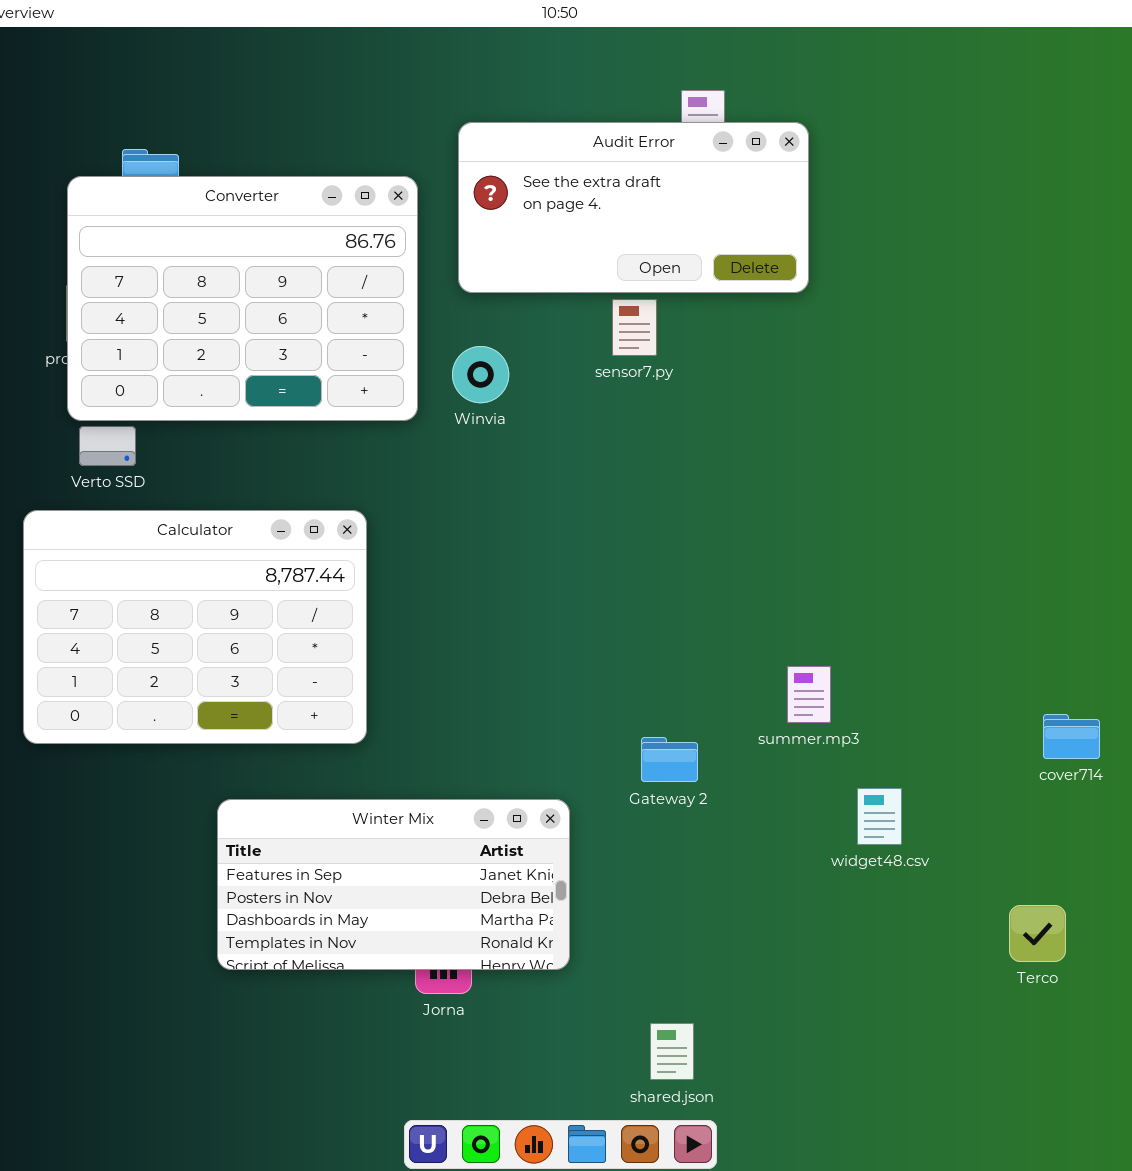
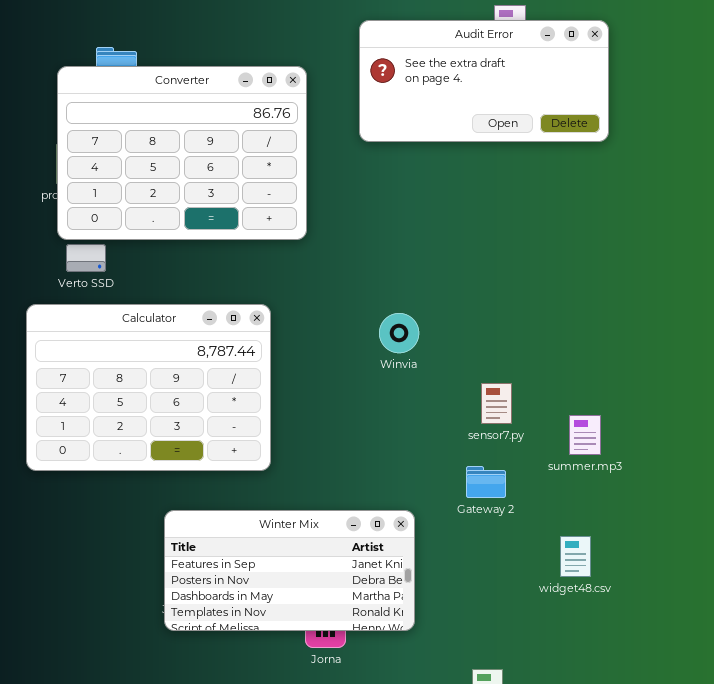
Audit Error: [458,122,809,293] -> [359,20,609,142], moved
sensor7.py: [612,299,657,356] -> [481,383,512,424], moved
Winvia: [452,346,509,403] -> [379,313,419,353], moved
widget48.csv: [857,788,902,845] -> [560,536,591,577], moved

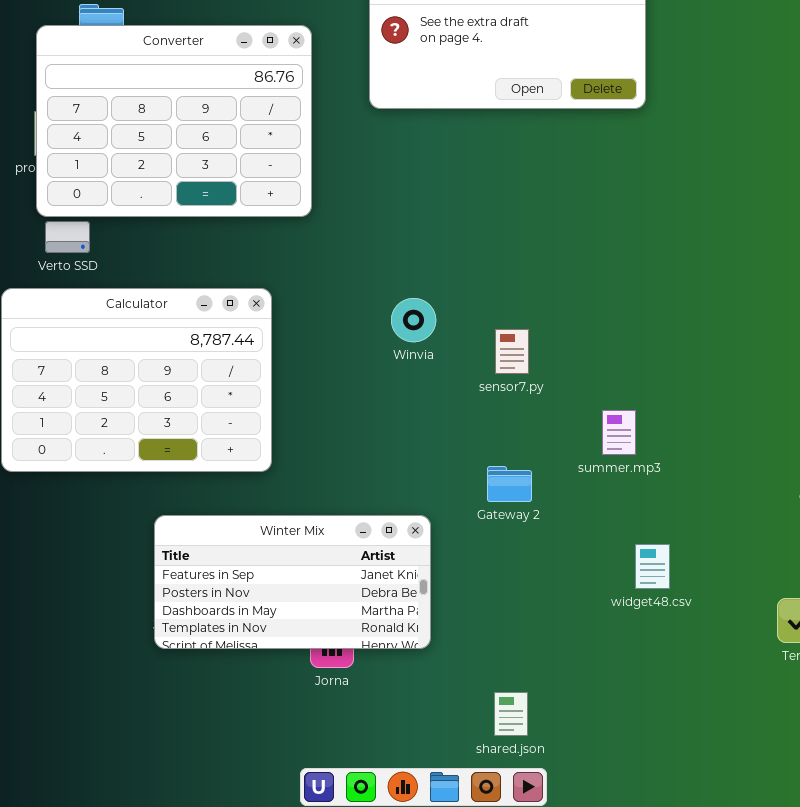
sensor7.py: [481,383,512,424] -> [495,329,529,374], moved
widget48.csv: [560,536,591,577] -> [635,544,670,589], moved

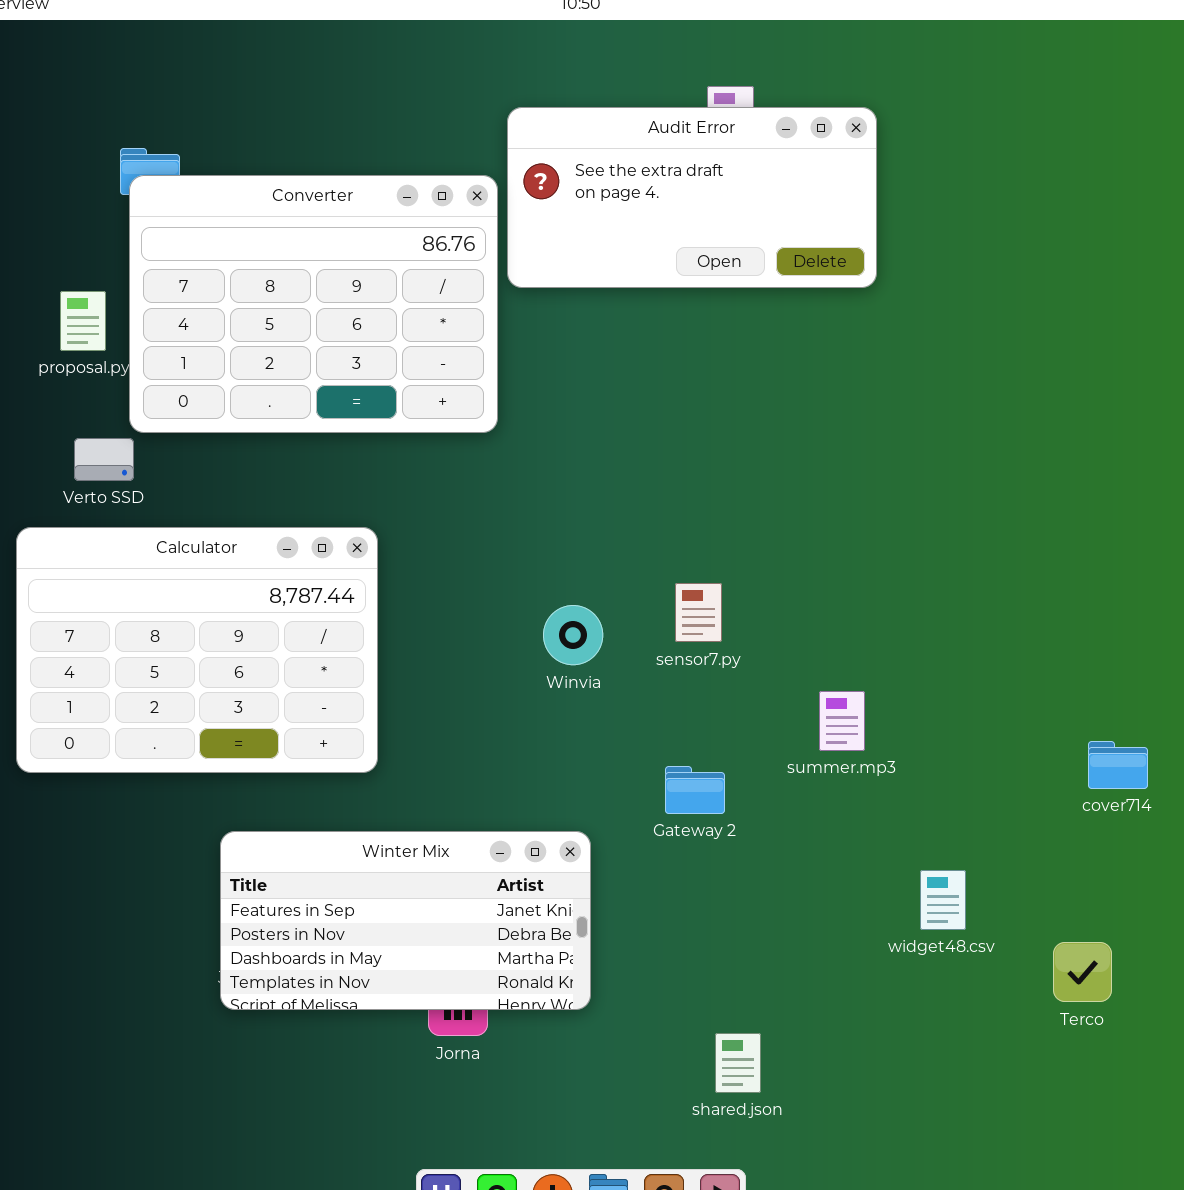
Converter: [36,25,312,217] -> [129,175,498,433], moved
Winvia: [391,298,436,342] -> [543,605,603,665], moved
widget48.csv: [635,544,670,589] -> [920,870,966,930], moved
shared.json: [494,692,528,736] -> [715,1033,761,1093], moved

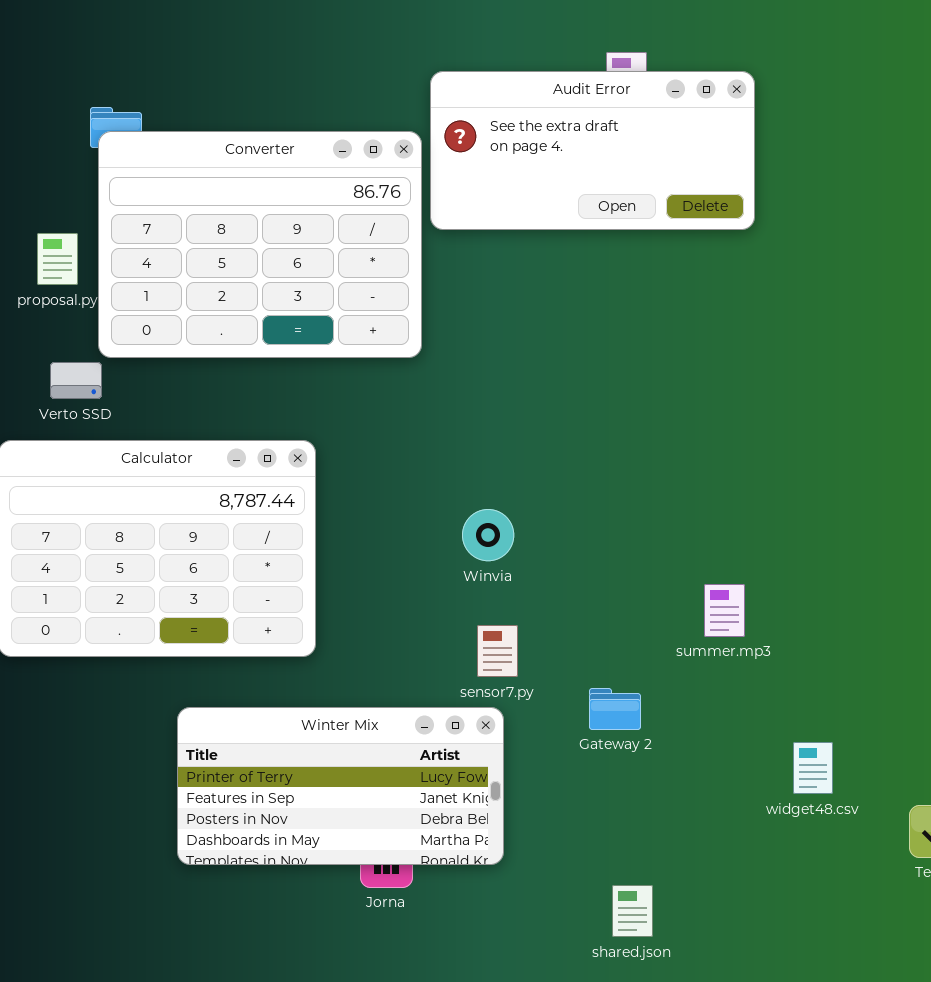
sensor7.py: [675,583,722,642] -> [477,625,518,677], moved
Gateway 2: [665,766,725,814] -> [589,688,641,730], moved
Winter Mix: [220,831,591,1010] -> [177,707,504,865], scrolled up 1 row

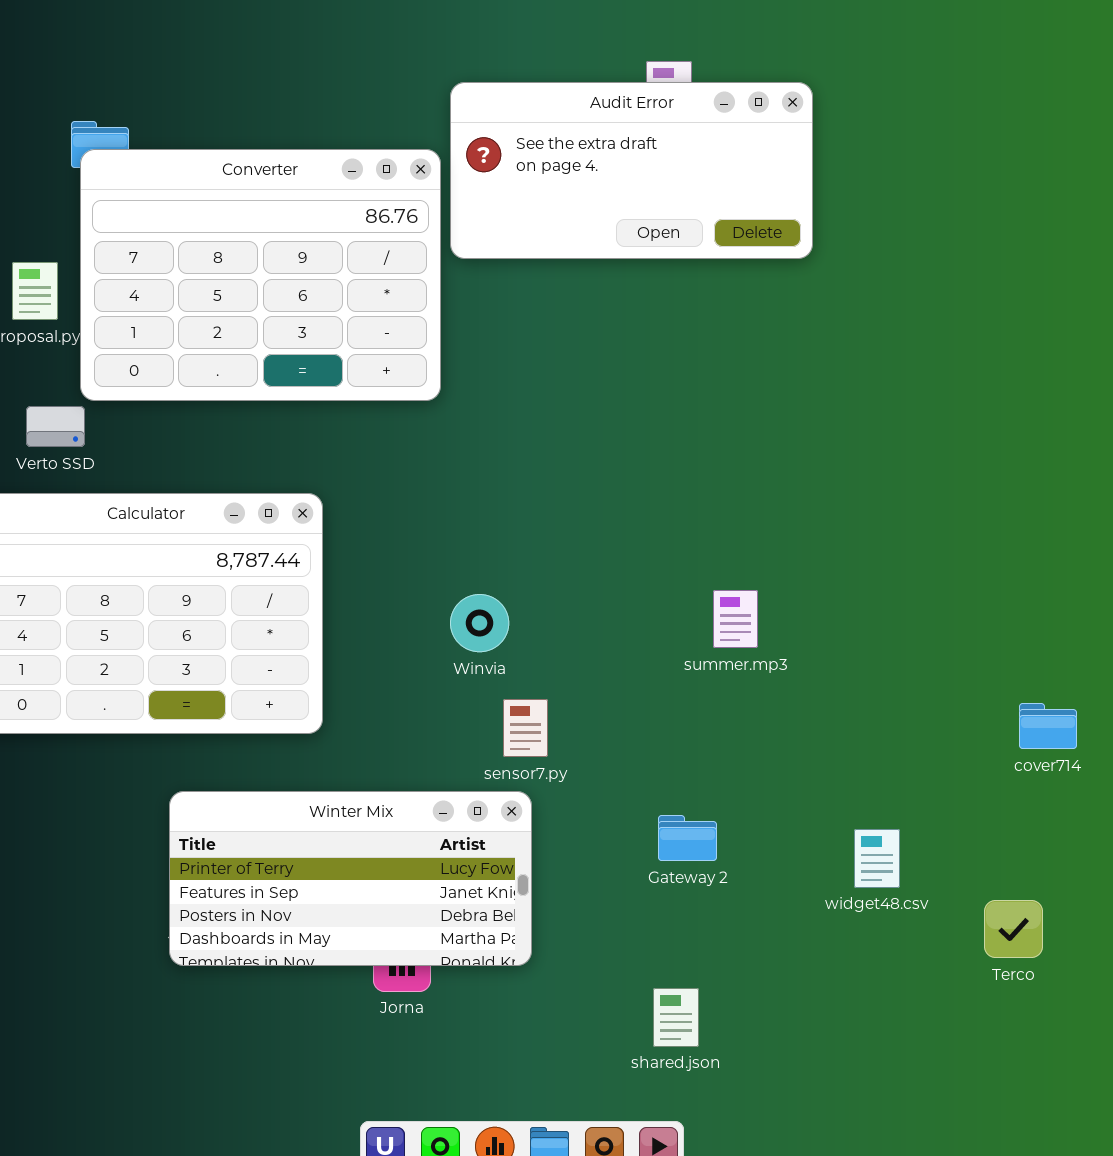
Winvia: [462,509,514,561] -> [450,594,509,652], moved
summer.mp3: [704,584,745,637] -> [713,590,758,648], moved
Gateway 2: [589,688,641,730] -> [658,815,717,861], moved

